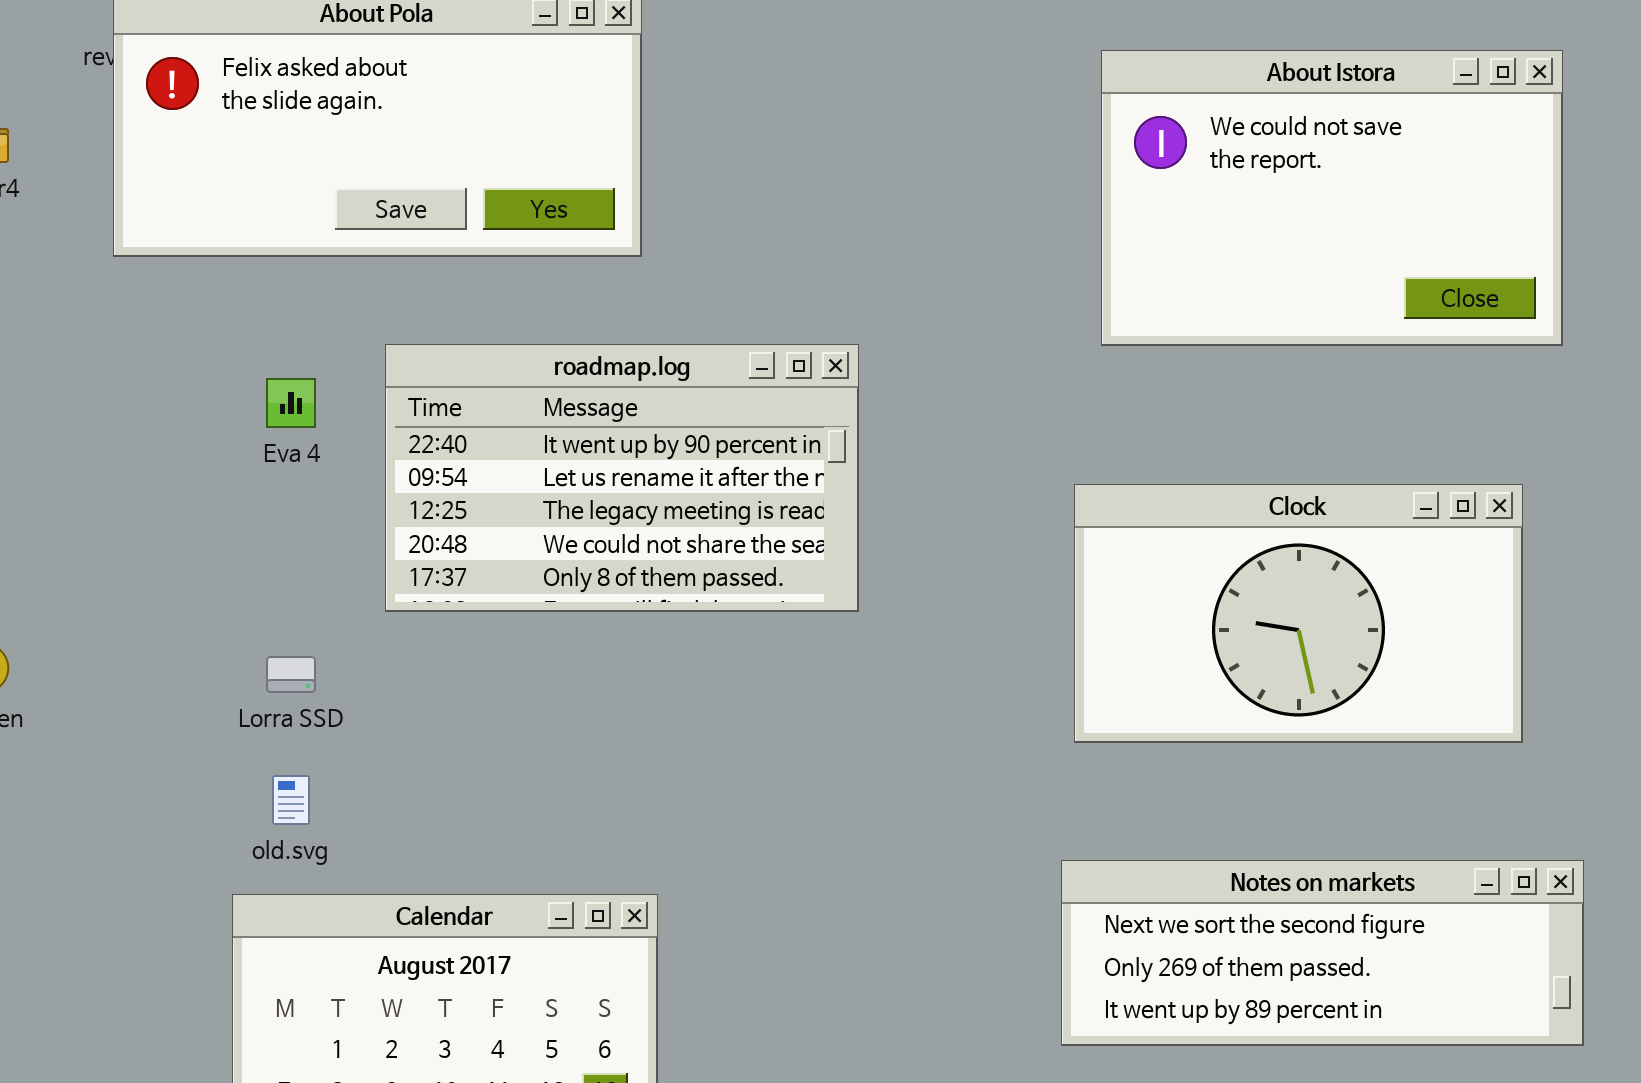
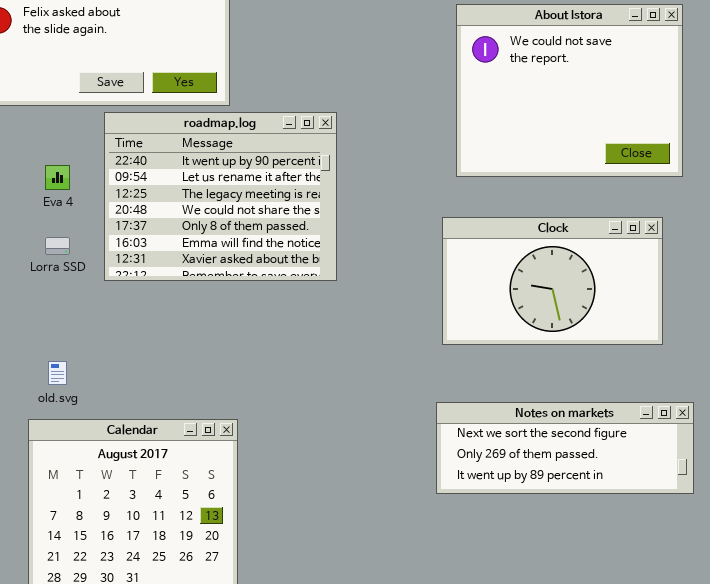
About Istora: [1101,50,1563,346] -> [456,4,683,177], resized
roadmap.log: [385,344,859,612] -> [104,112,337,281], resized
Lorra SSD: [266,656,316,693] -> [45,237,70,255], moved

